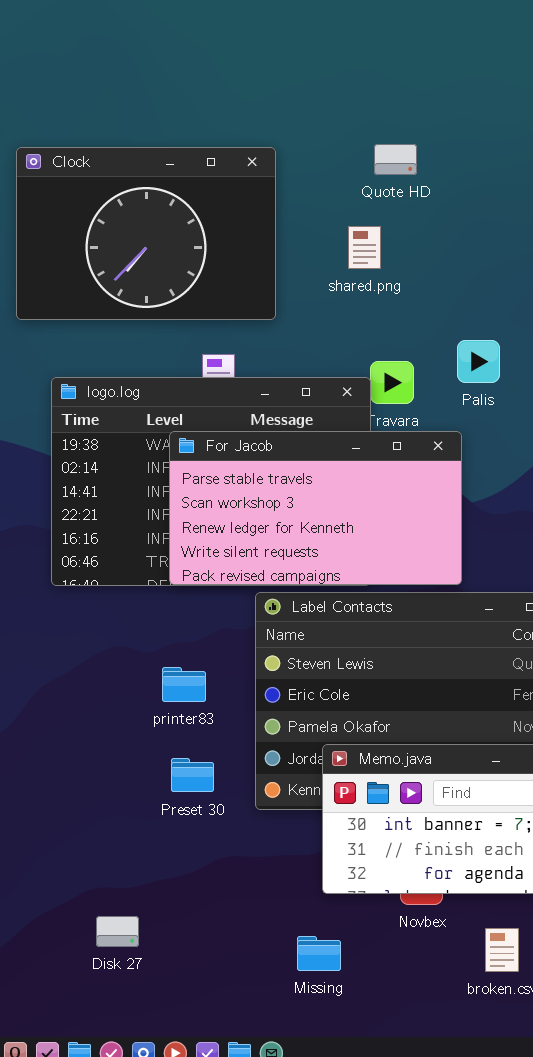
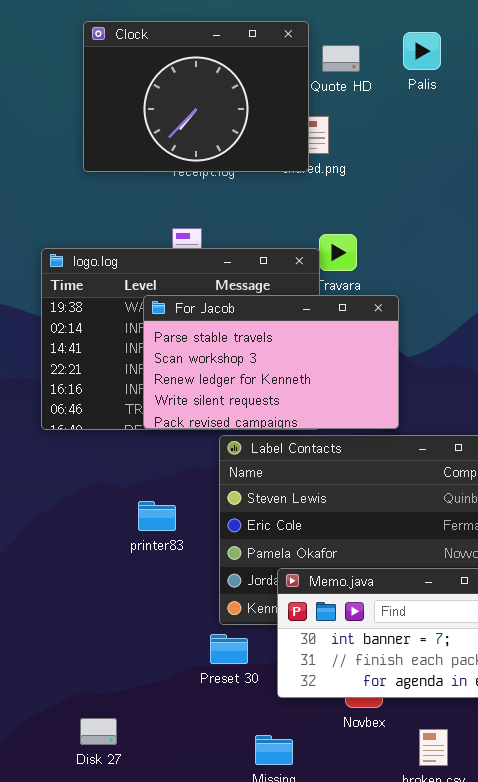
Clock: [16,147,276,320] -> [83,21,309,172], moved
Palis: [457,340,500,383] -> [403,32,441,70], moved
Preset 30: [171,758,214,792] -> [210,634,248,664], moved

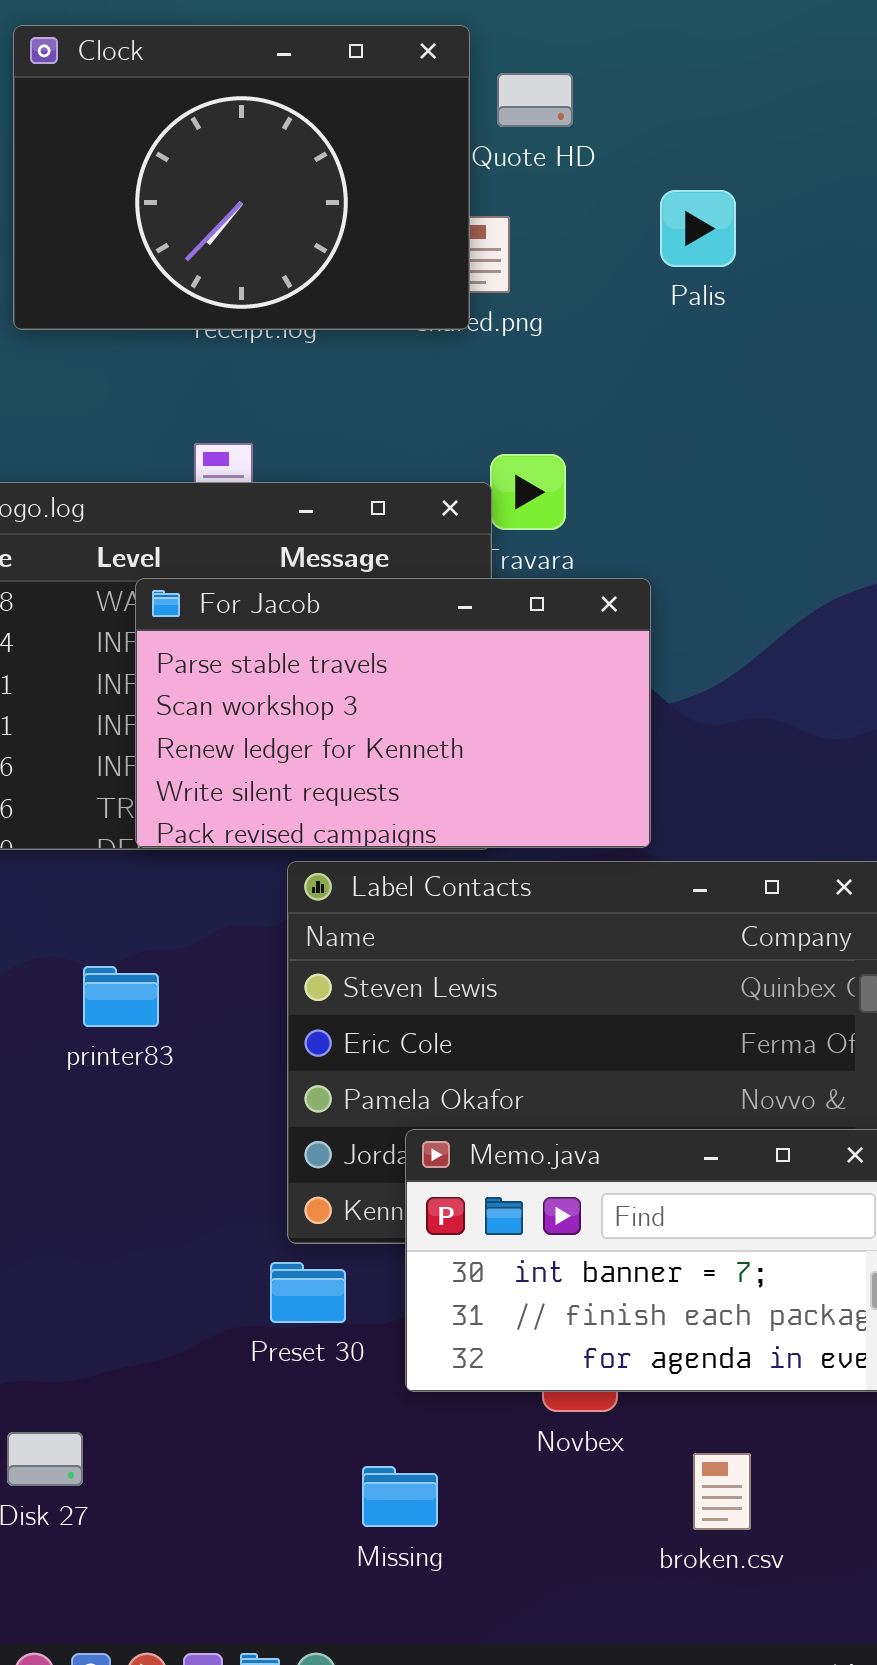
Palis: [403,32,441,70] -> [660,190,736,267], moved
printer83: [138,501,176,531] -> [83,966,159,1027], moved

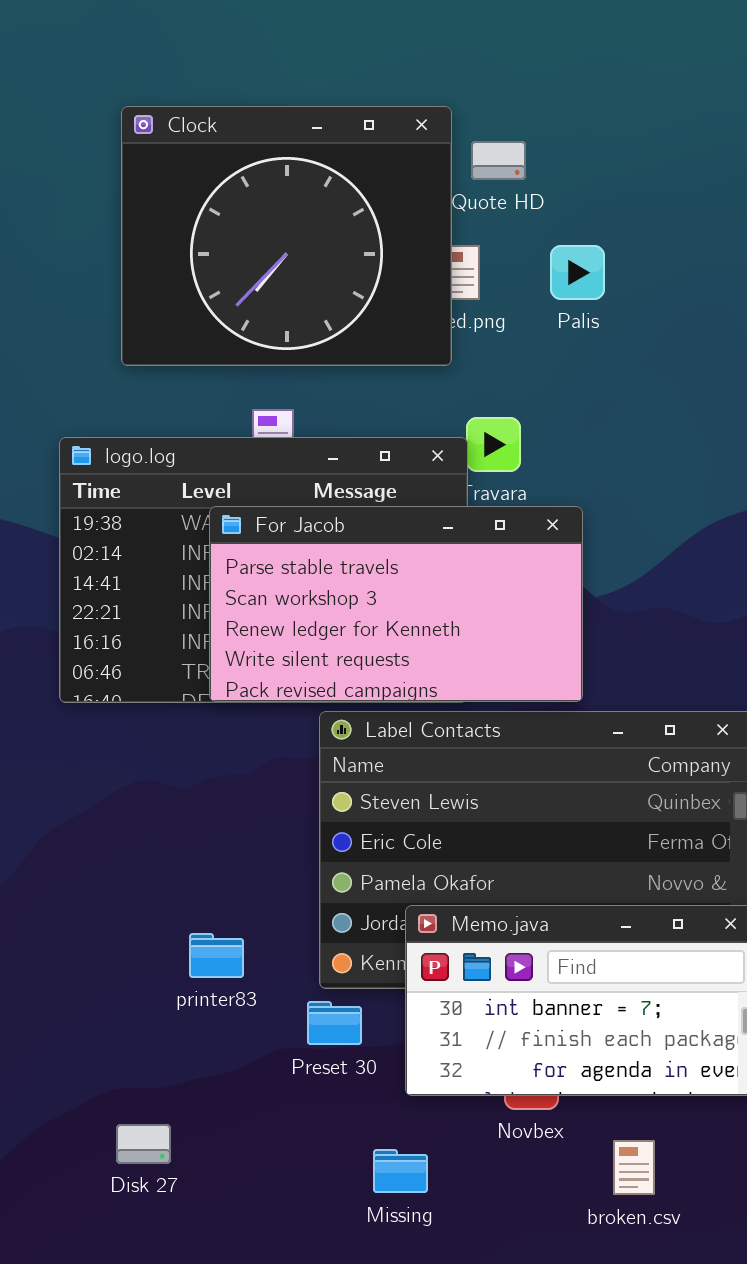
Clock: [13,25,470,330] -> [121,106,452,366], resized
Palis: [660,190,736,267] -> [550,245,605,300], moved
printer83: [83,966,159,1027] -> [189,933,244,978], moved

